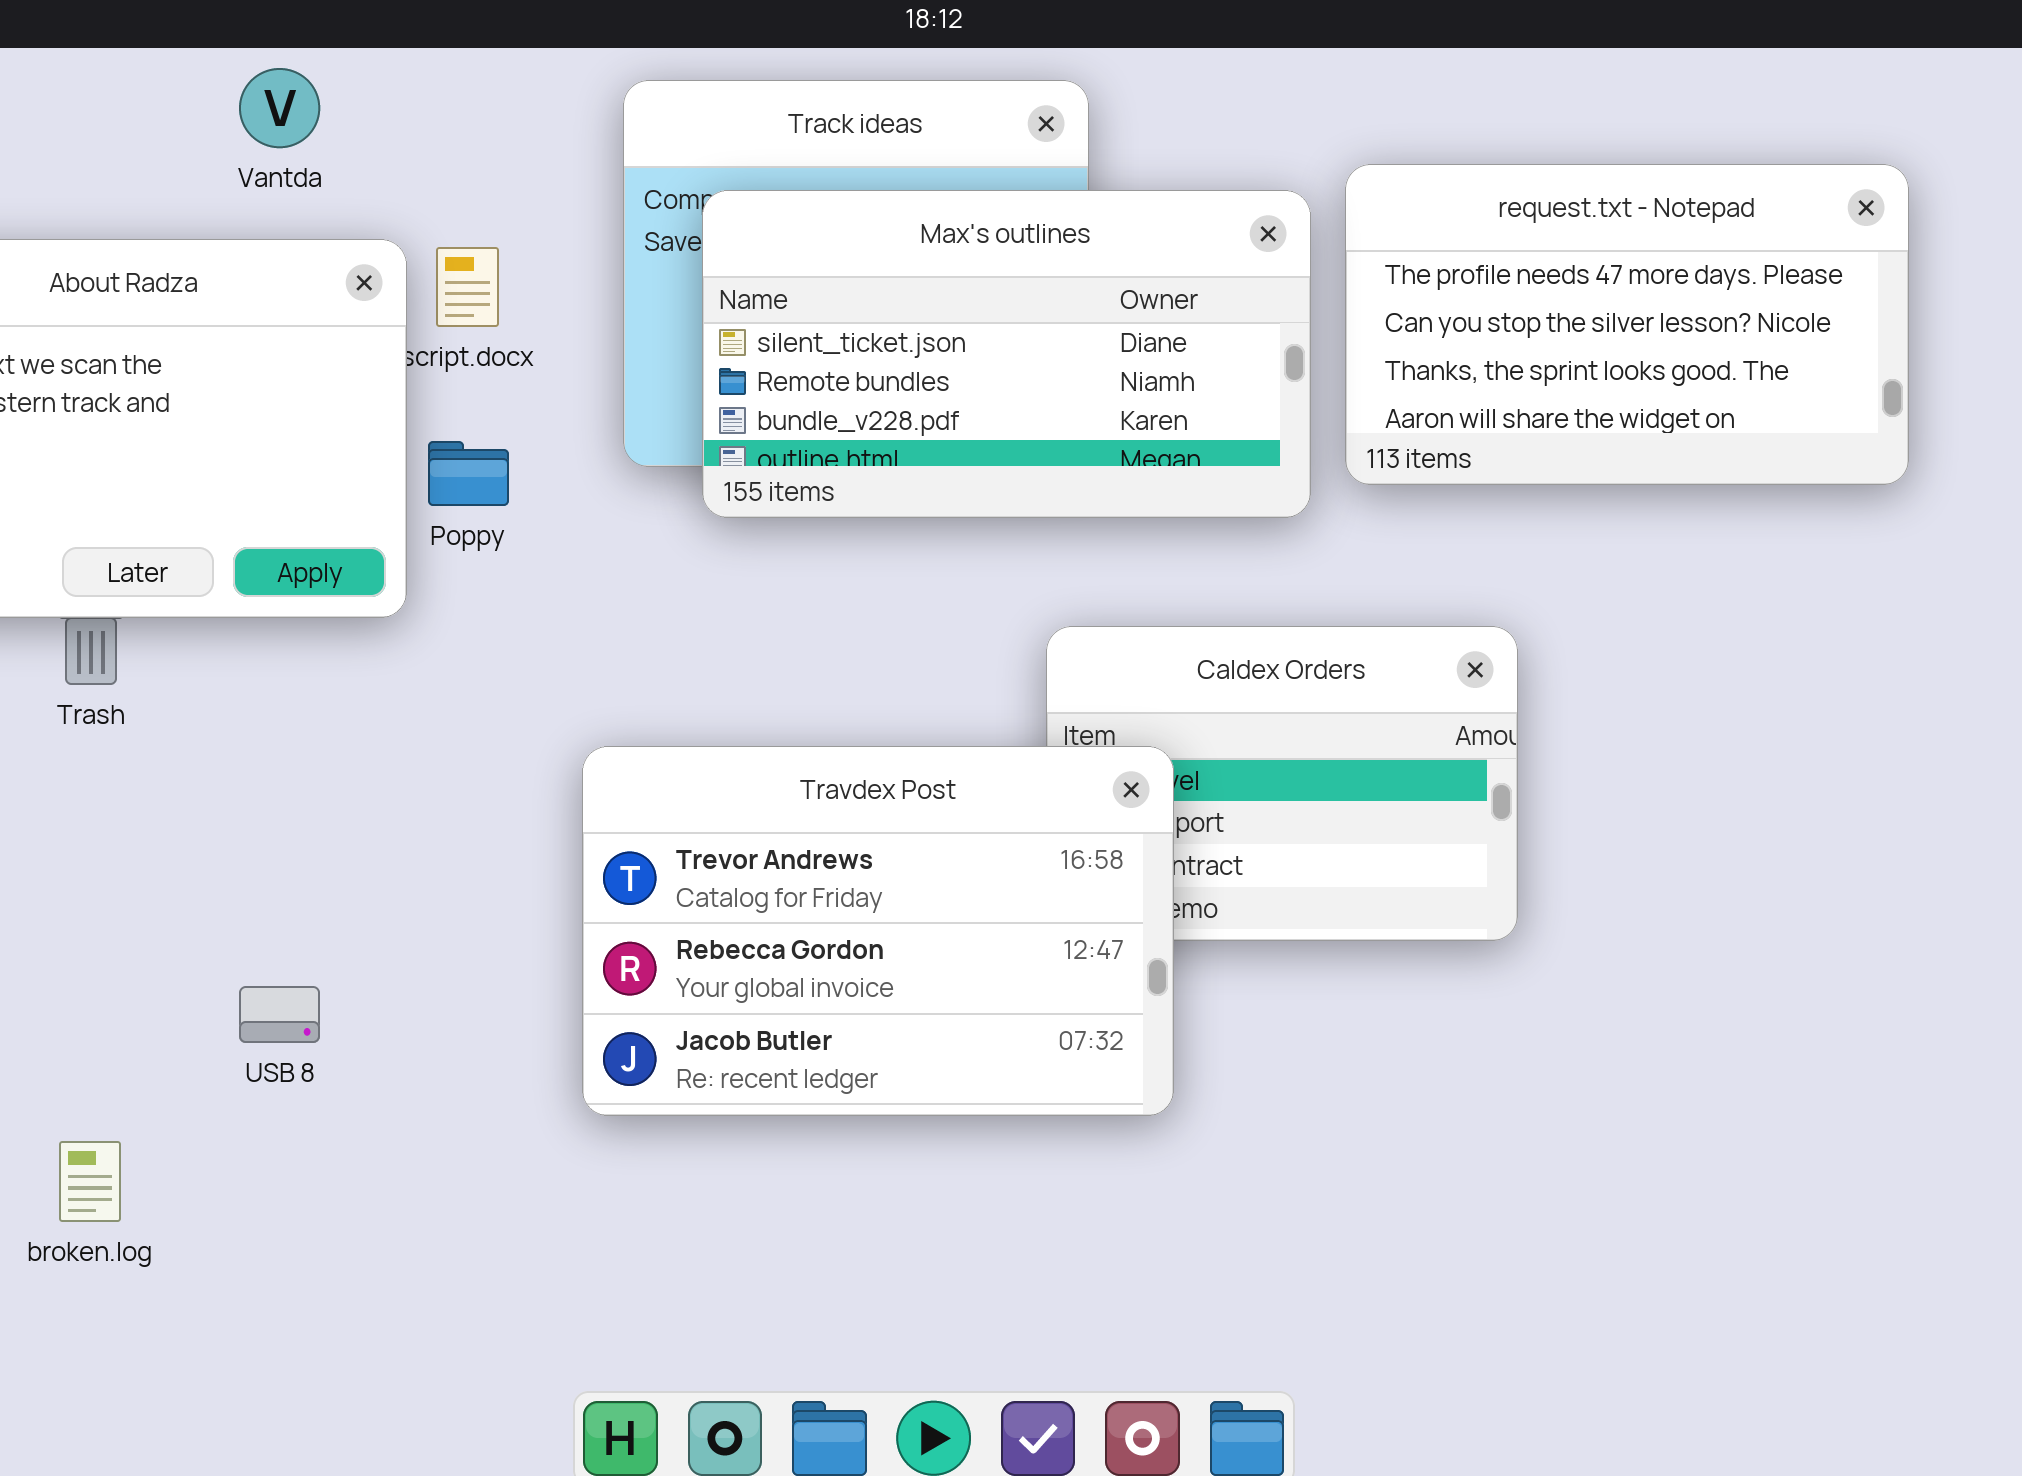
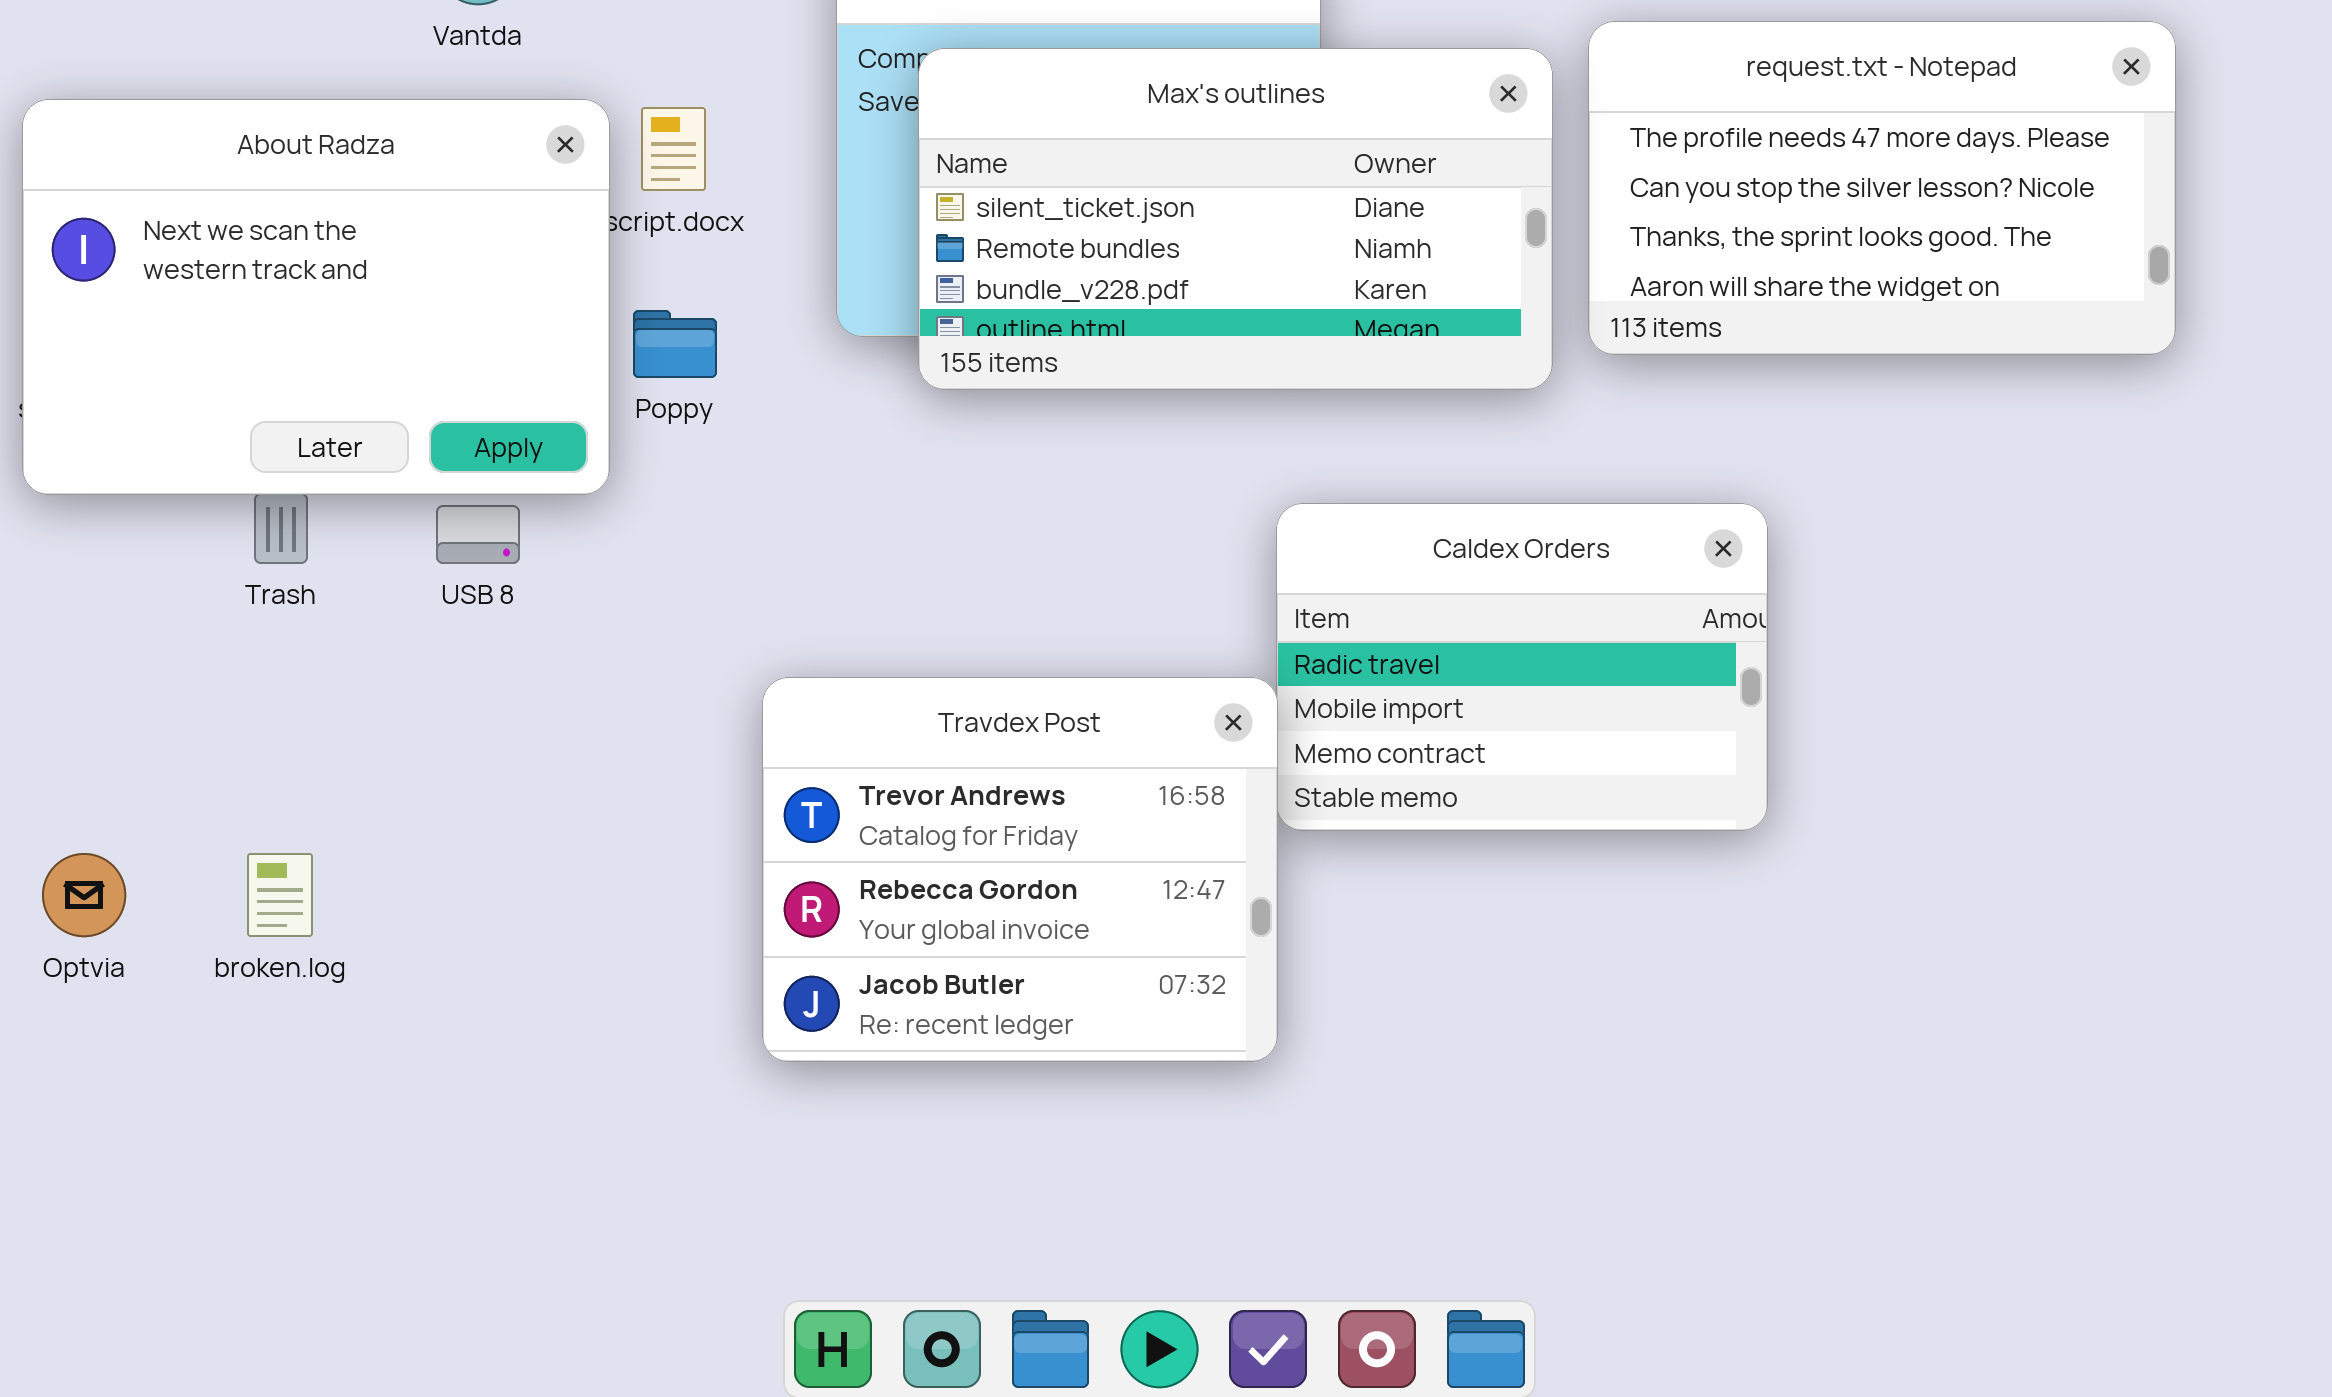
Travdex Post: [582,746,1174,1116] -> [762,677,1278,1062], moved, resized
USB 8: [239,986,320,1043] -> [436,505,520,564], moved
broken.log: [59,1141,121,1222] -> [247,853,313,937], moved

